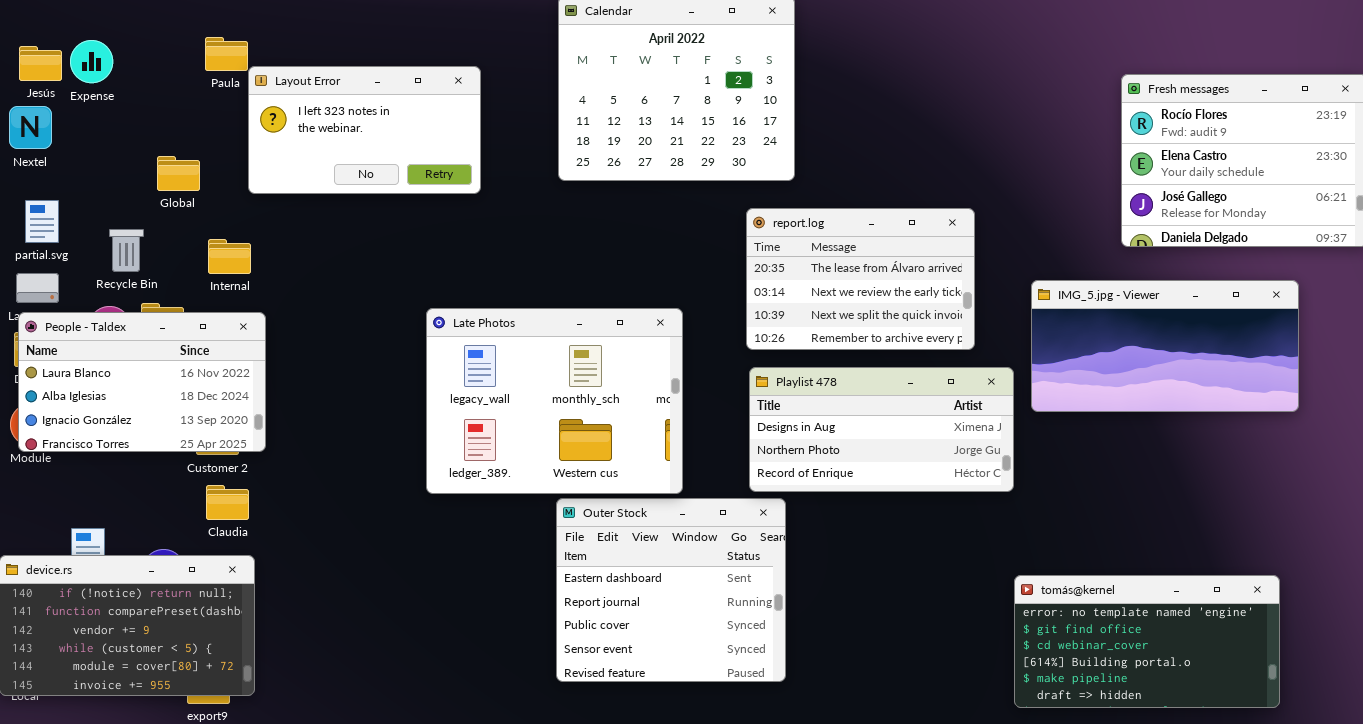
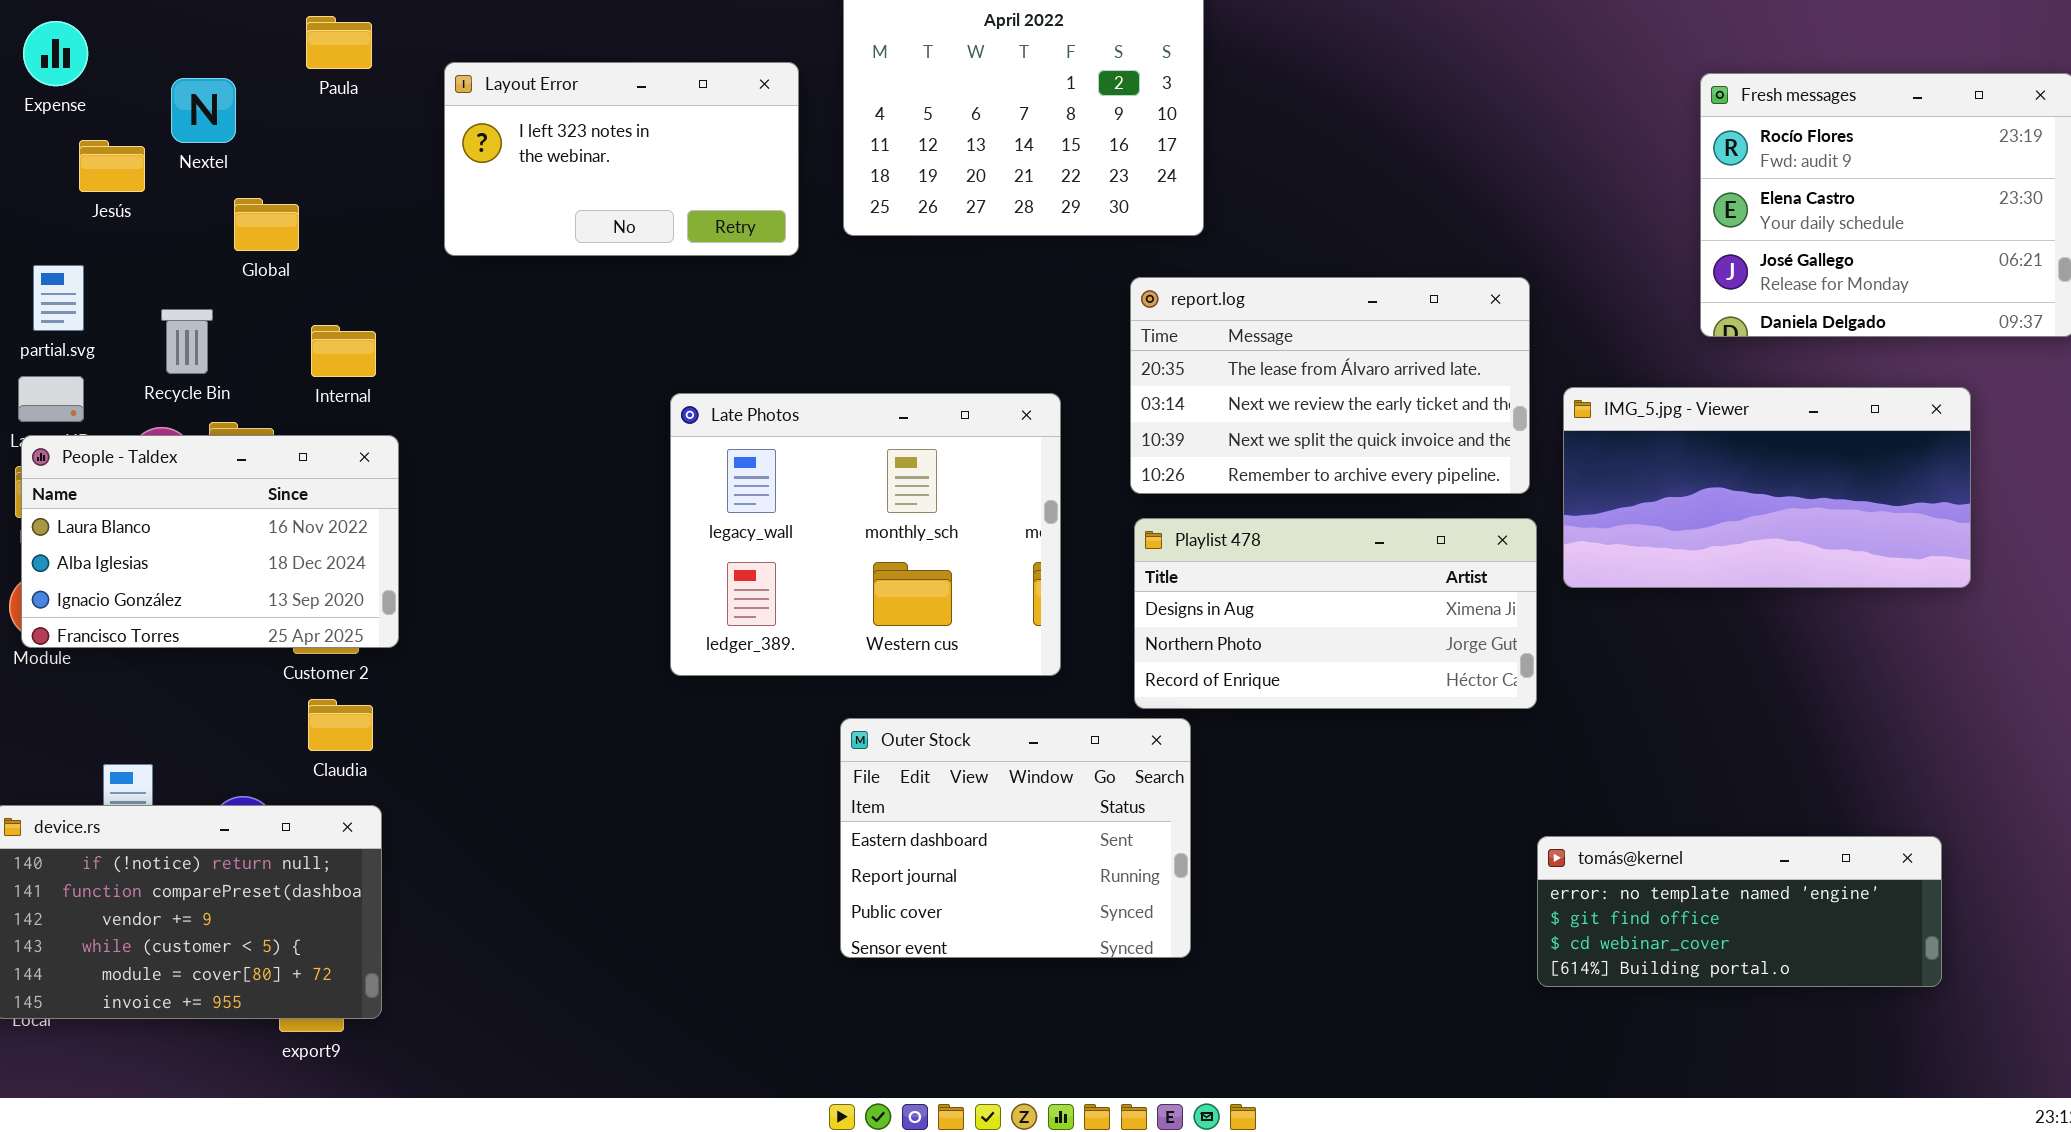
Expense: [70,40,113,83] -> [23,21,88,86], moved
Jesús: [19,46,62,81] -> [79,140,145,192], moved
Layout Error: [248,66,481,194] -> [444,62,799,256], moved
Nextel: [9,106,52,149] -> [171,78,236,143], moved
report.log: [746,208,975,350] -> [1130,277,1530,494], resized
Late Photos: [426,308,683,494] -> [670,393,1061,676], moved
Outer Stock: [556,498,786,682] -> [840,718,1191,958], resized
tomás@kernel: [1014,575,1280,708] -> [1537,836,1942,987], resized

